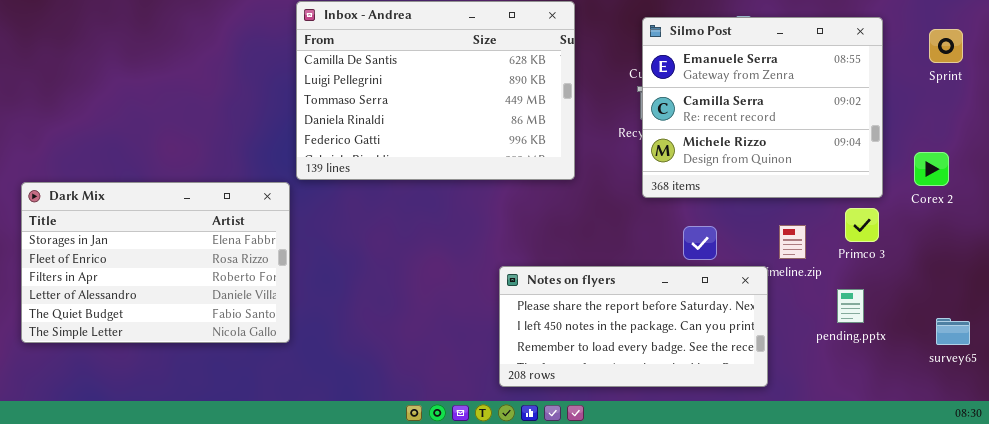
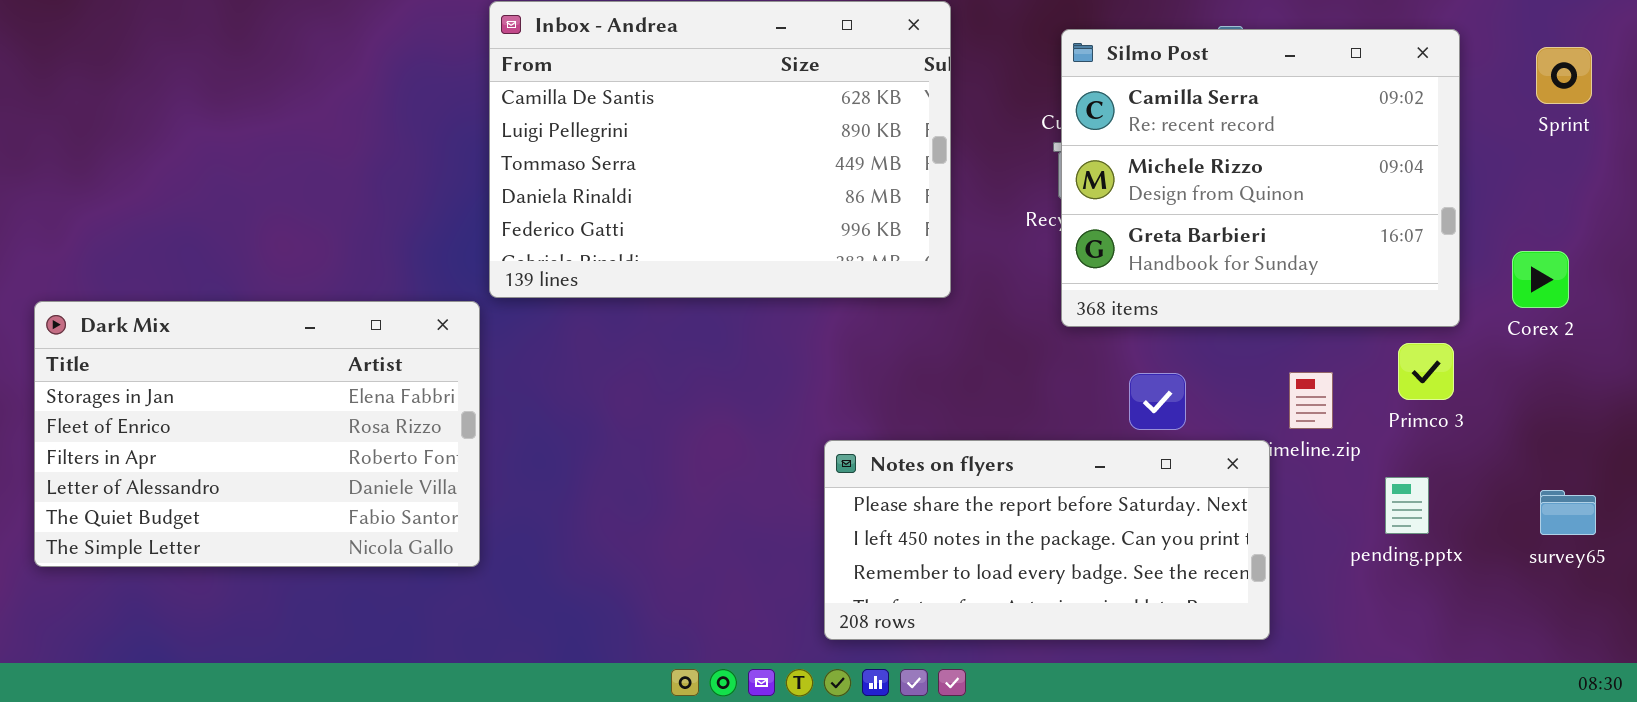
Silmo Post: [642,17,883,198] -> [1061,29,1460,327], scrolled down 1 row
survey65: [936,318,970,345] -> [1540,490,1596,535], moved

